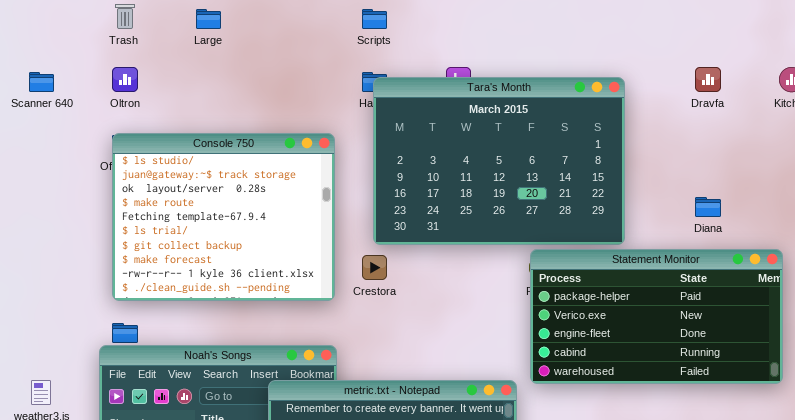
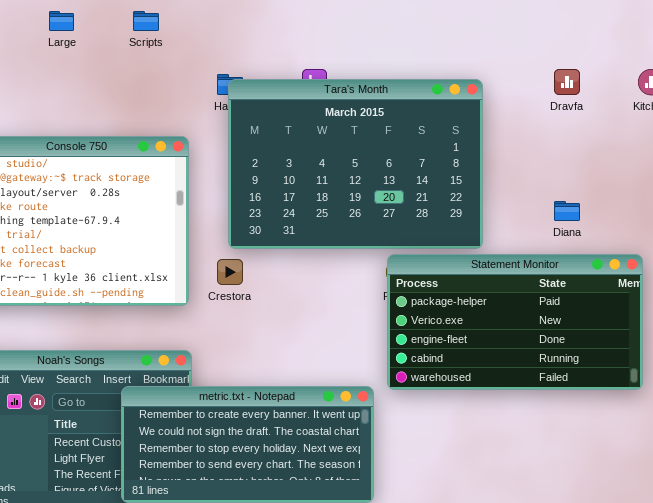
Scripts: [362,9,387,29] -> [133,11,159,31], moved

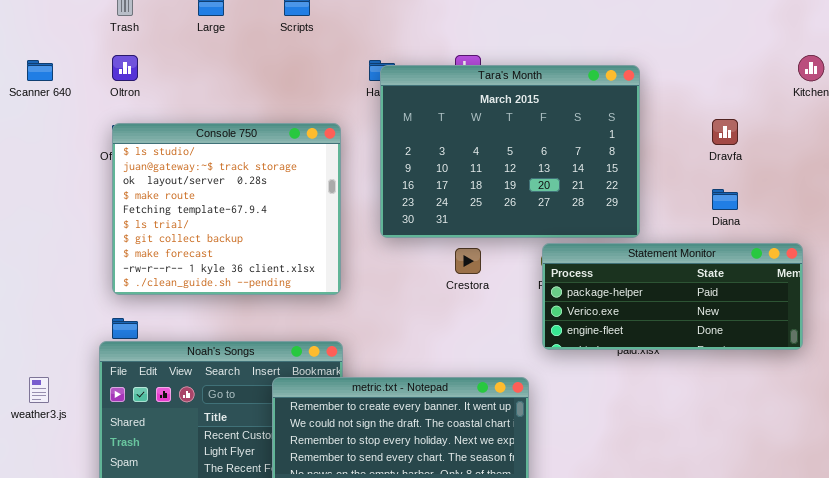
Dravfa: [554,69,580,95] -> [712,119,738,145], moved
Statement Monitor: [387,254,643,390] -> [542,243,803,350], resized
Crestora: [217,259,243,285] -> [455,248,481,274], moved

